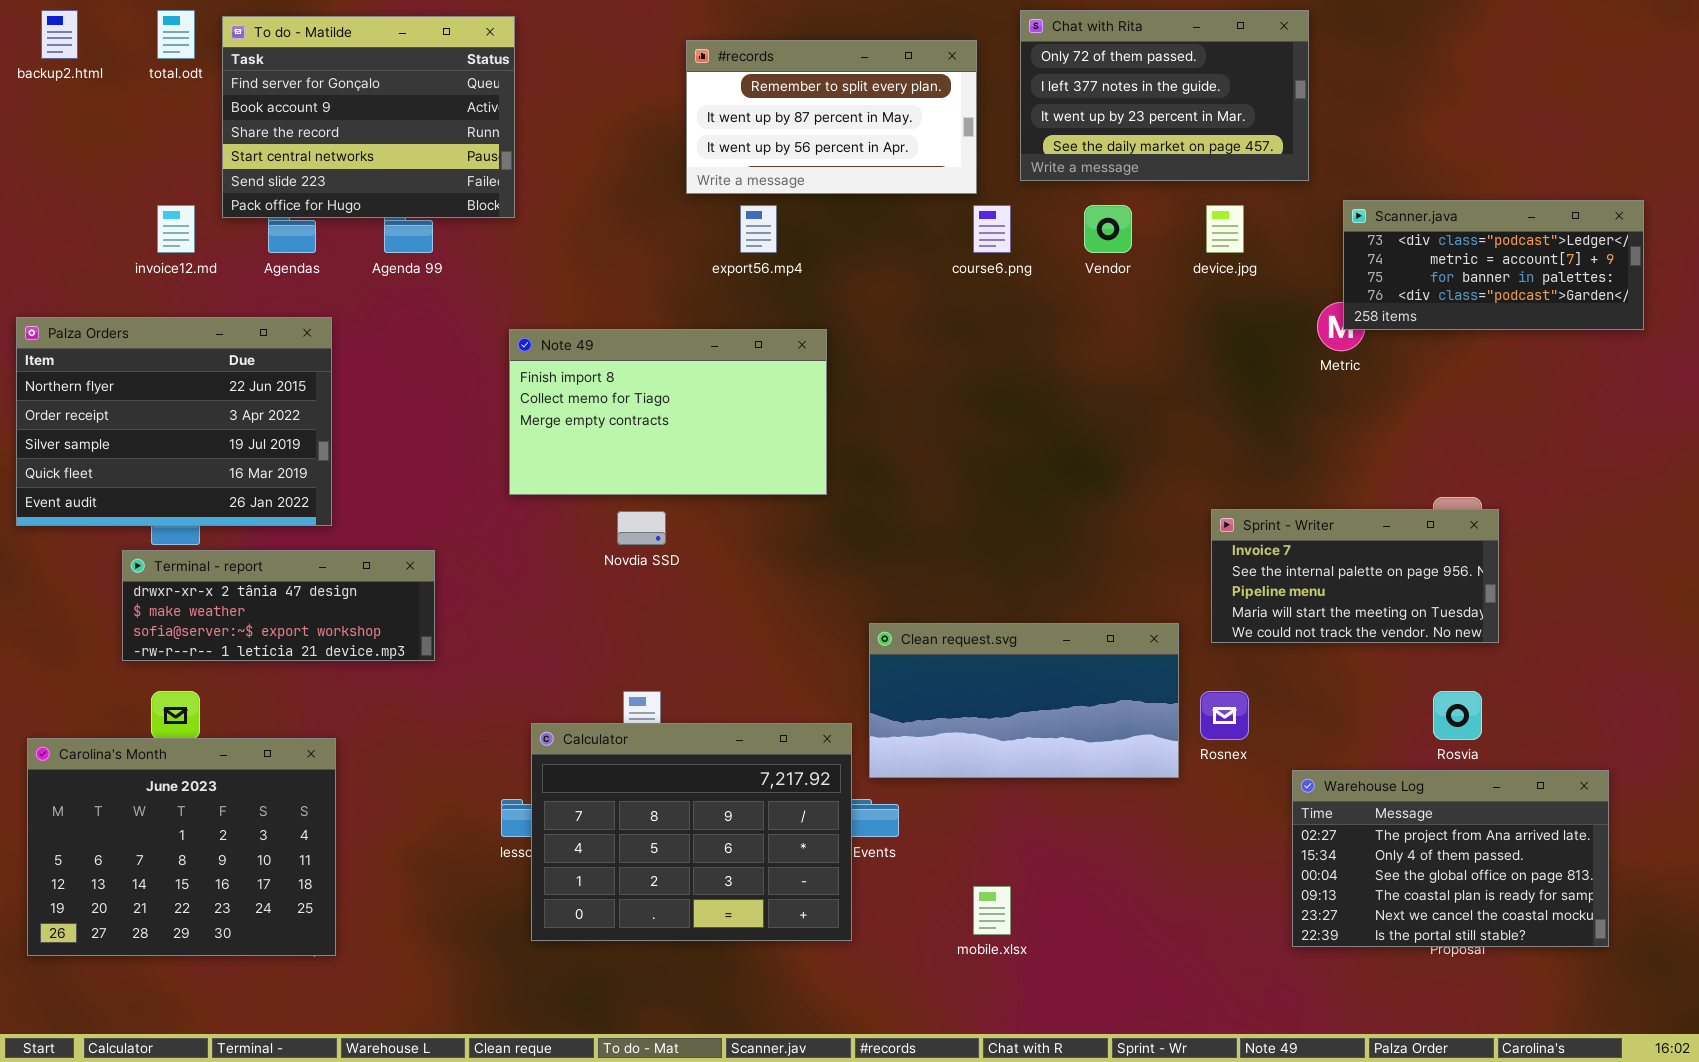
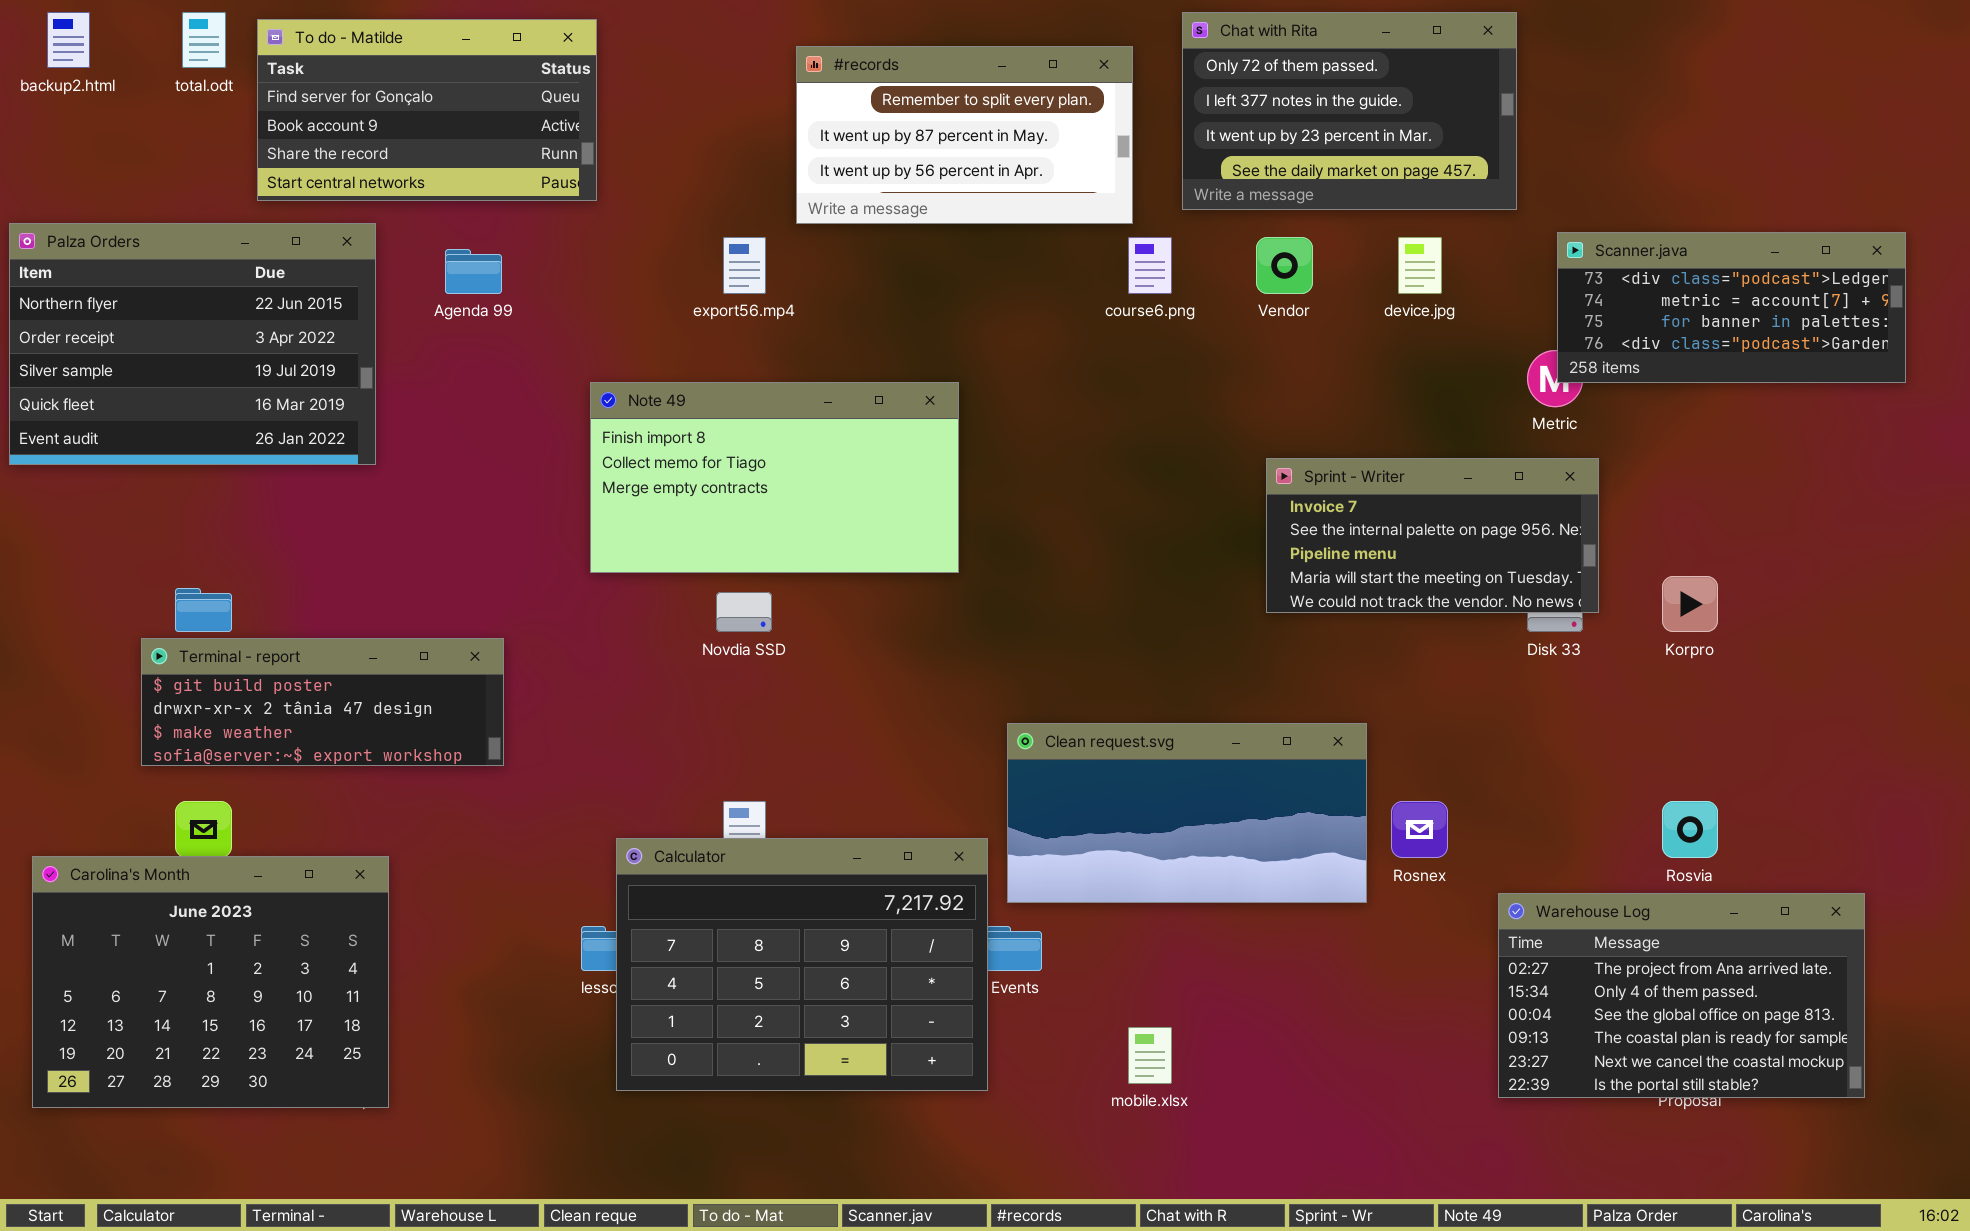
To do - Matilde: [222,16,515,218] -> [257,19,597,201], resized
export56.mp4: [740,205,777,253] -> [723,237,766,294], moved
Palza Orders: [16,317,332,526] -> [9,223,376,465], moved
Sprint - Writer: [1211,509,1499,643] -> [1266,458,1599,613], moved
Terminal - report: [122,550,435,661] -> [141,638,504,766], scrolled up 1 row

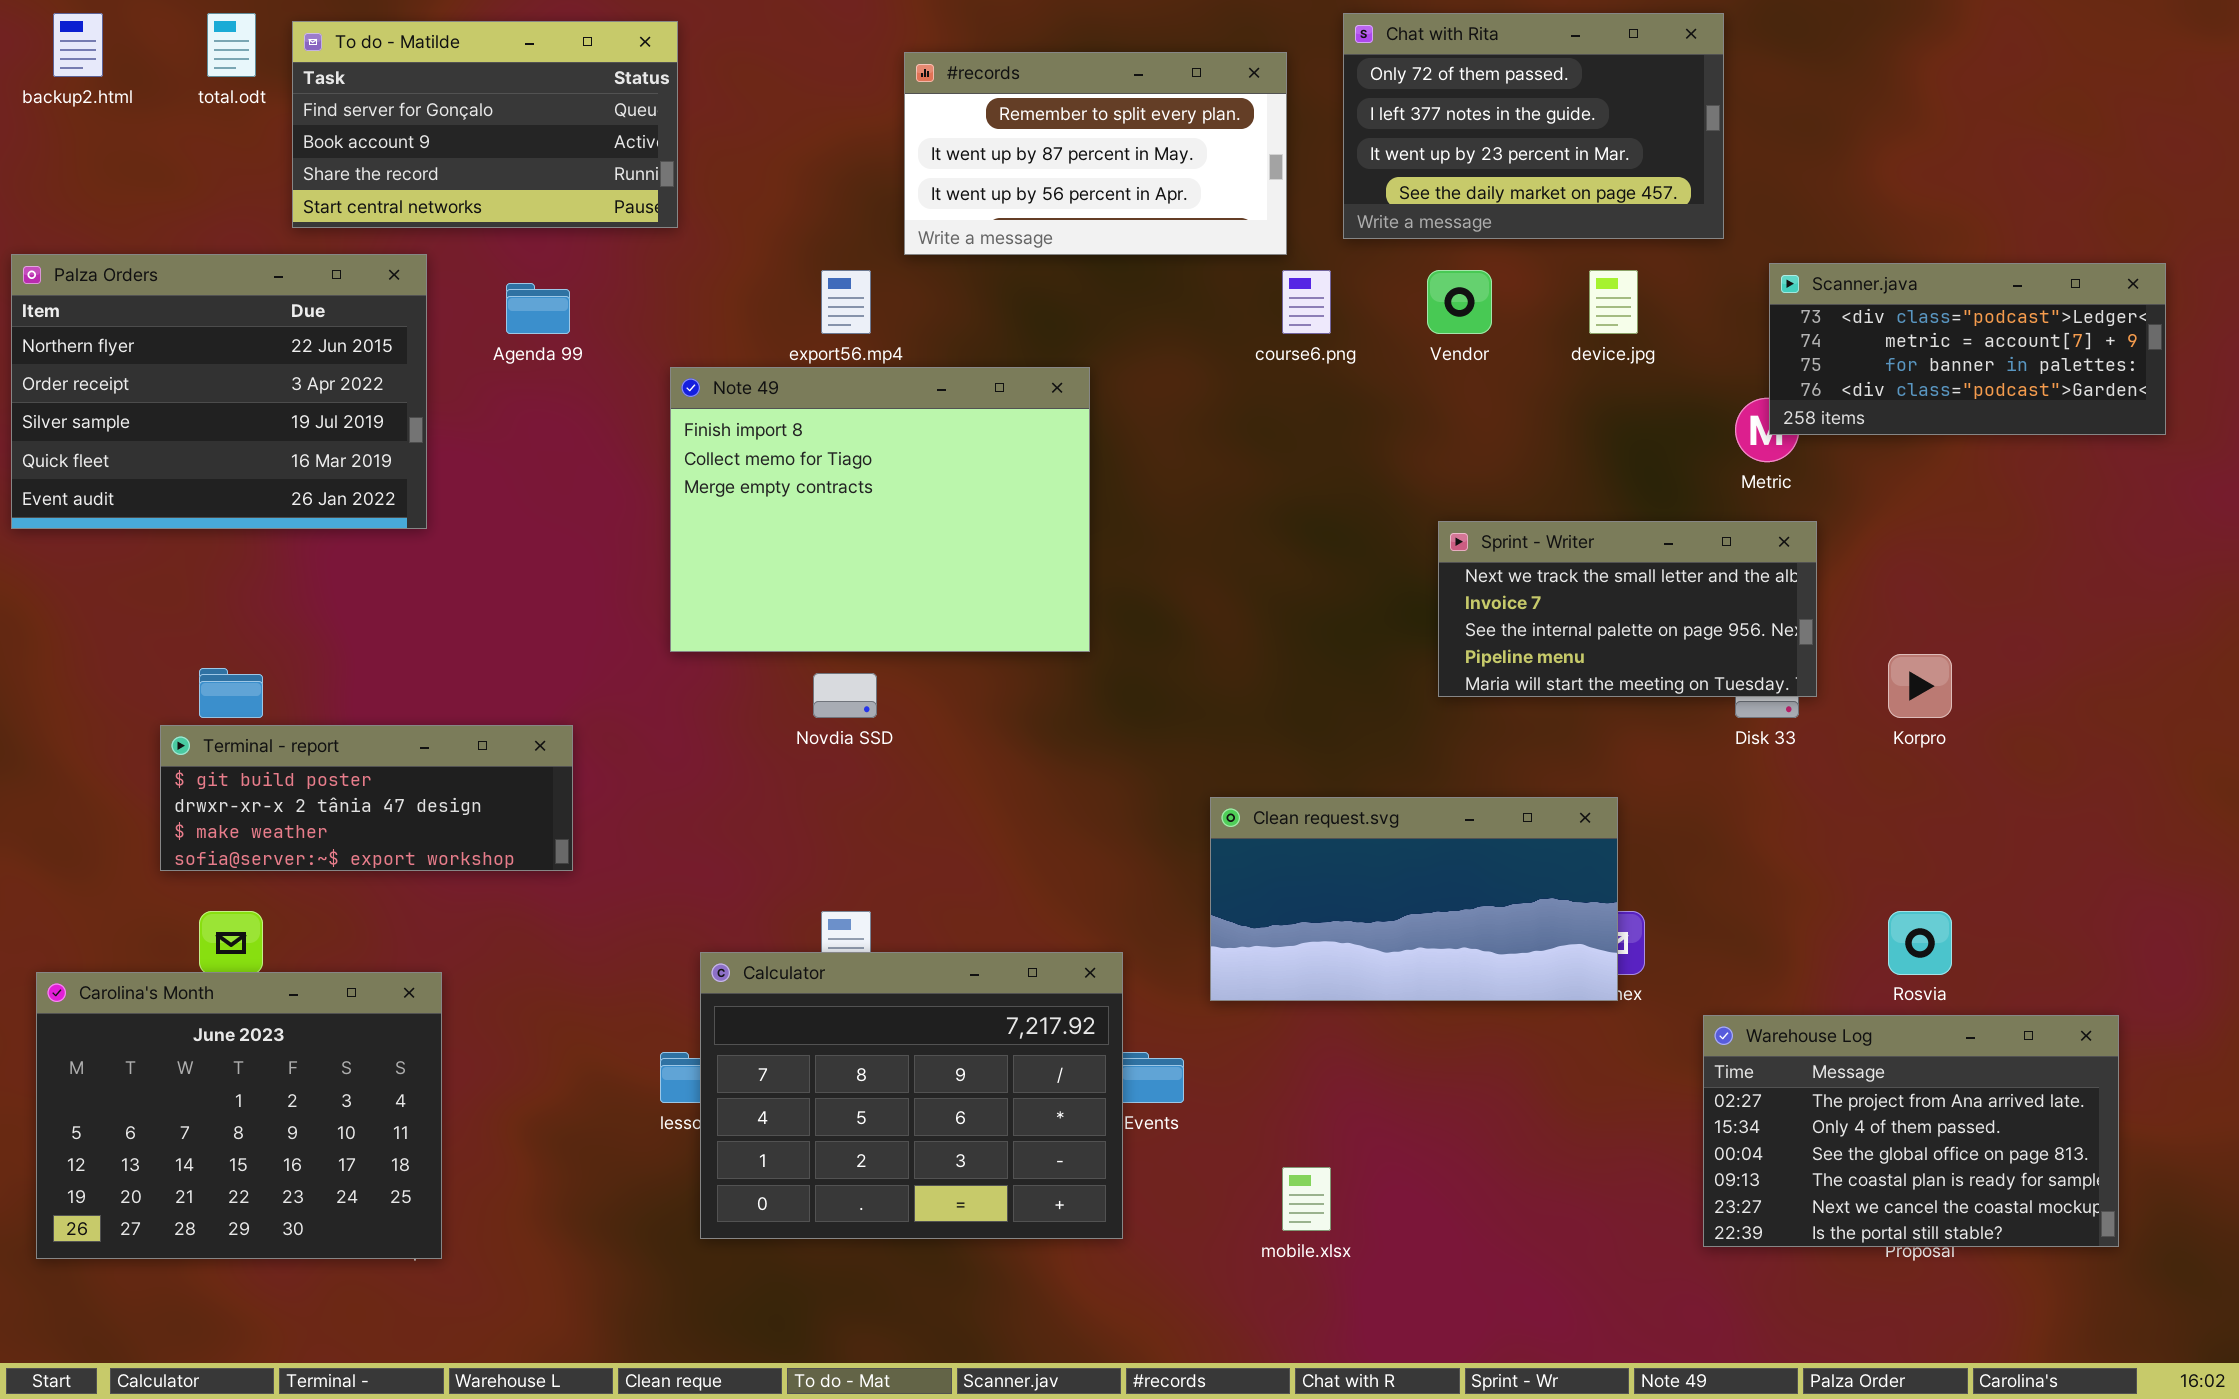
Note 49: [590,382,959,573] -> [670,367,1090,652], resized
Sprint - Writer: [1266,458,1599,613] -> [1438,521,1817,697], scrolled up 1 row
Clean request.svg: [1007,723,1367,903] -> [1210,797,1618,1001], moved

